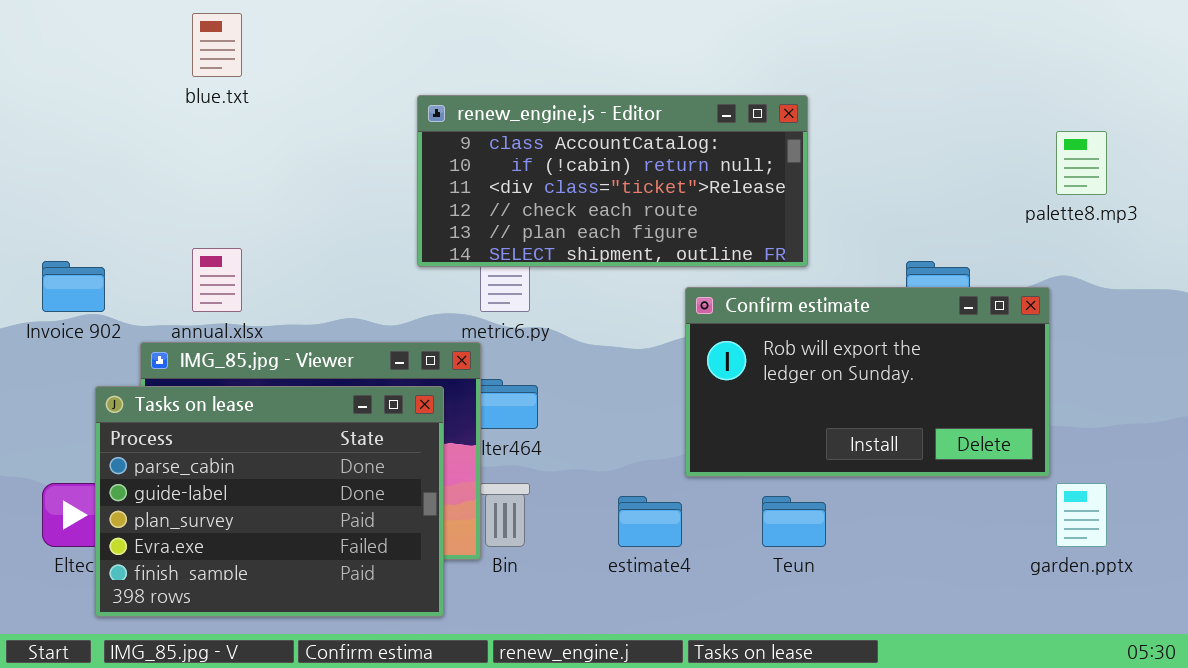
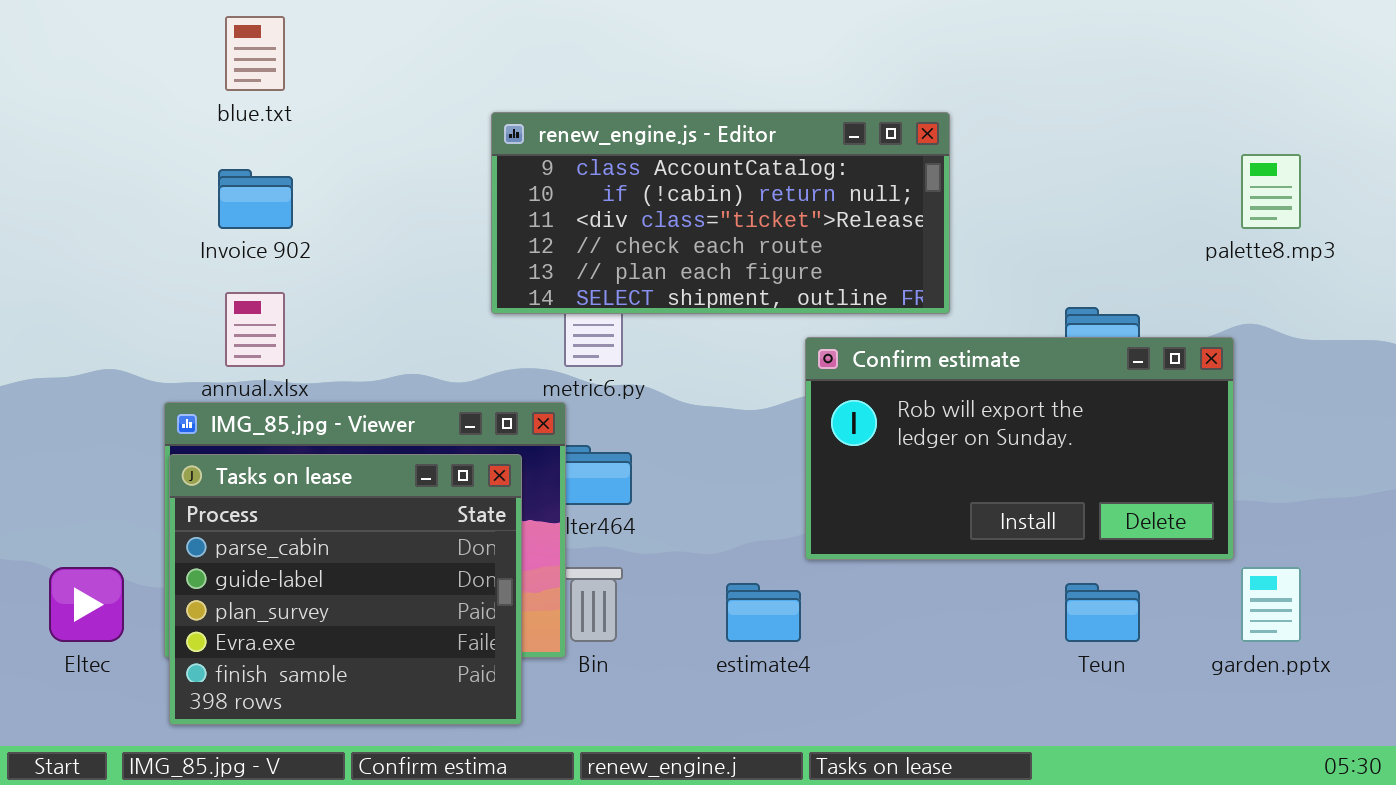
Invoice 902: [42,261,105,312] -> [218,169,293,229], moved
Tasks on lease: [95,386,444,617] -> [169,454,522,725], resized
Teun: [762,496,826,547] -> [1065,583,1140,642], moved

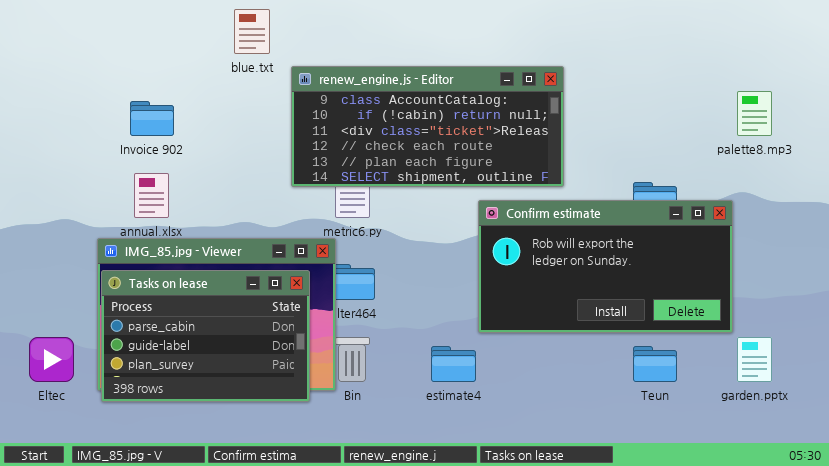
blue.txt: [225,16,285,91] -> [234,9,270,54], moved
Tasks on lease: [169,454,522,725] -> [101,270,310,402], resized

